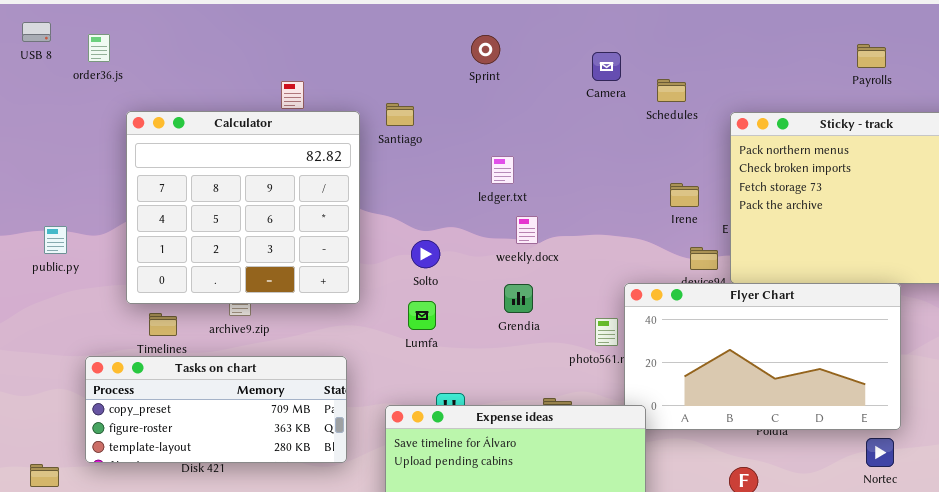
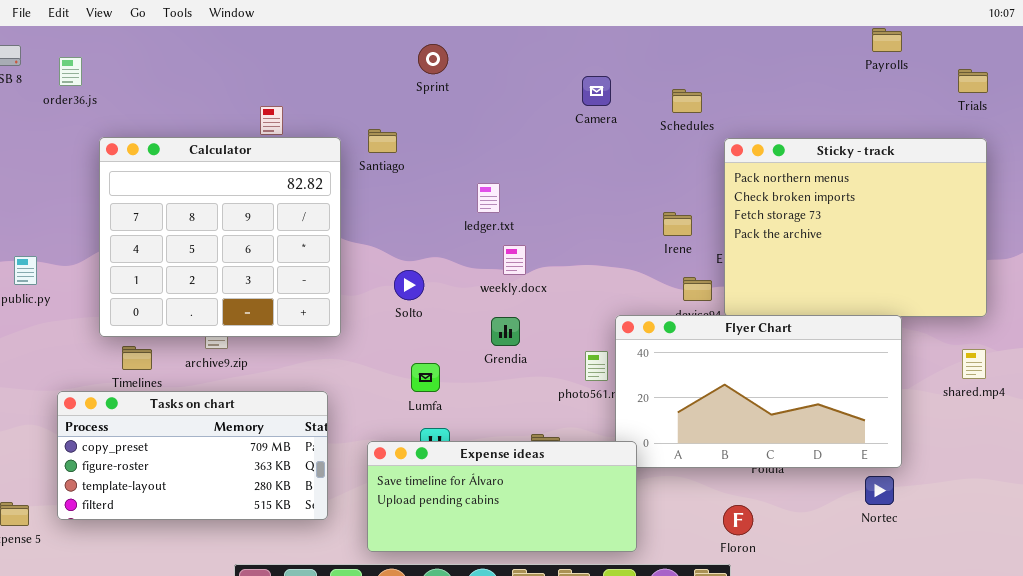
Sprint: [471,35,500,64] -> [418,44,448,74], moved
Payrolls: [857,44,886,68] -> [872,28,902,52], moved
Schedules: [657,79,686,102] -> [672,89,702,113], moved
Lumfa: [408,301,436,330] -> [411,363,440,392], moved
Tasks on chart: [85,356,347,463] -> [57,391,328,520], resized

